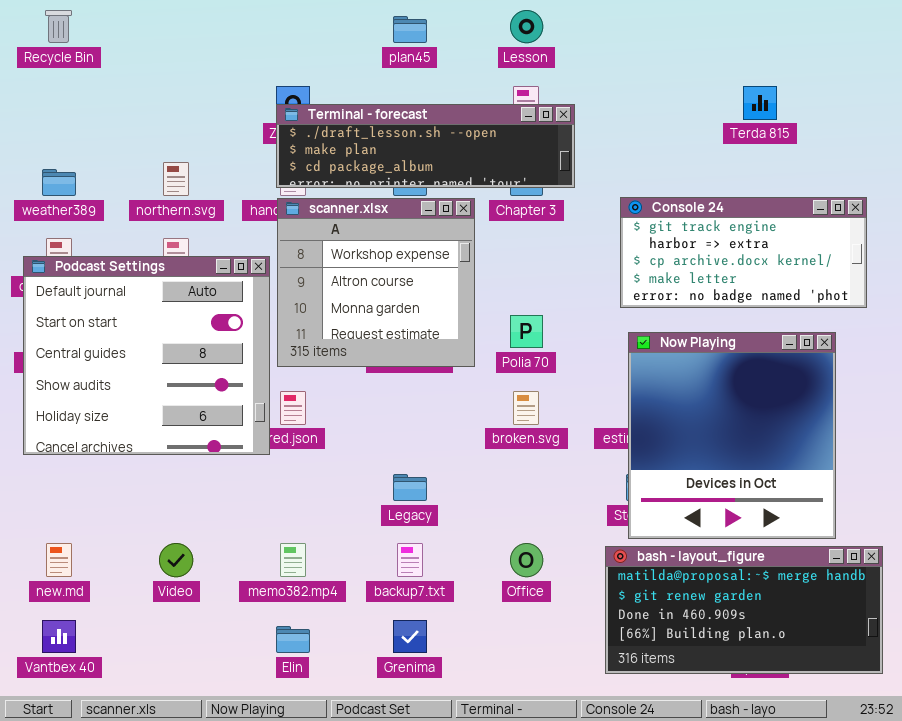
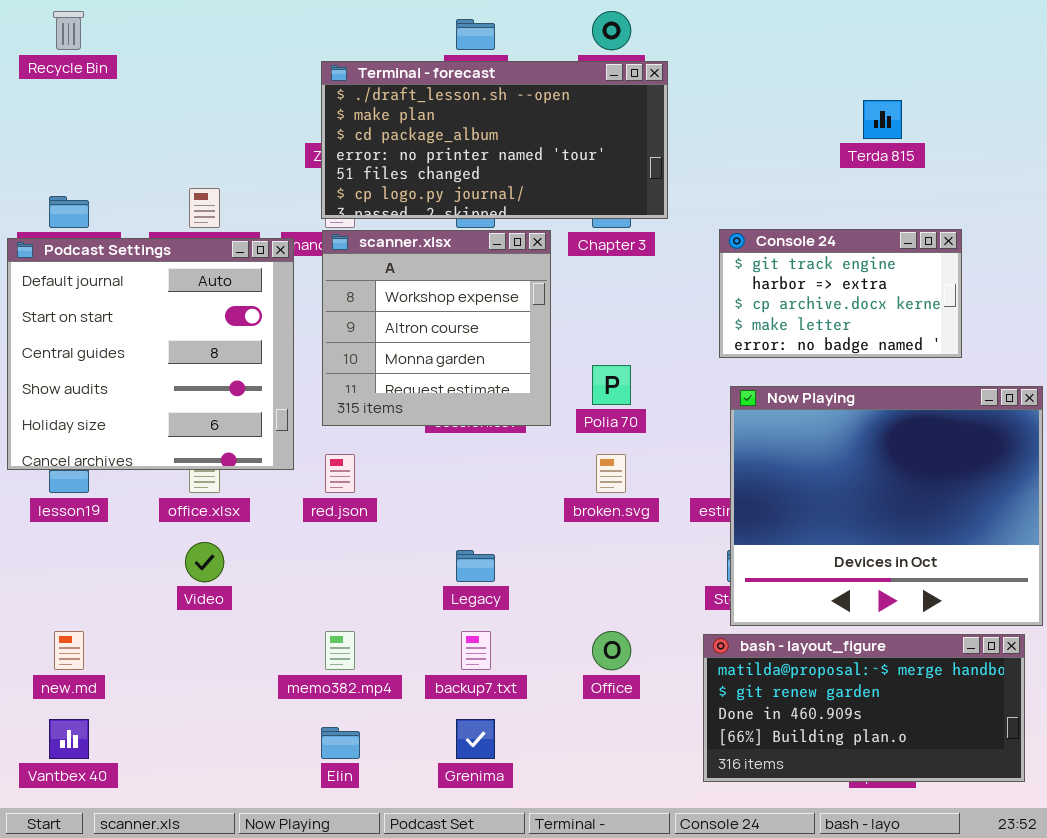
Terminal - forecast: [276,104,575,188] -> [321,61,668,219], resized
Console 24: [620,197,867,308] -> [719,229,962,358], resized
Podcast Settings: [23,256,270,455] -> [7,238,294,470], moved
Now Playing: [628,332,836,539] -> [730,386,1043,626], resized
Video: [159,543,193,577] -> [185,542,224,582], moved

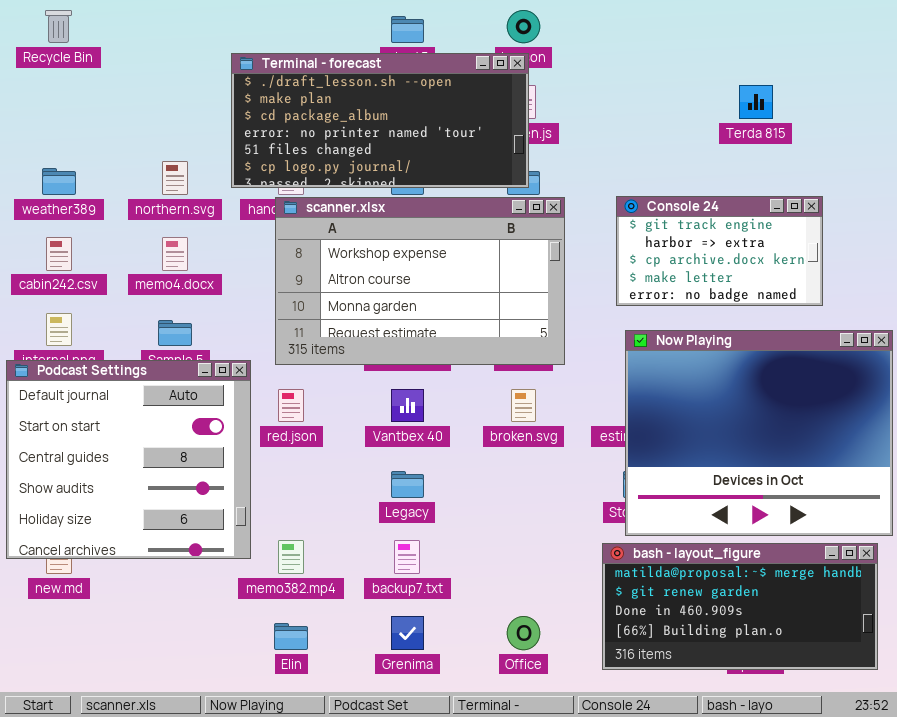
Terminal - forecast: [321,61,668,219] -> [231,53,529,188], moved
scanner.xlsx: [322,230,551,426] -> [275,197,565,365], resized
Podcast Settings: [7,238,294,470] -> [6,360,251,559], moved
Office: [592,631,631,670] -> [507,616,540,650], moved
Vantbex 40: [49,719,89,759] -> [391,389,424,422], moved

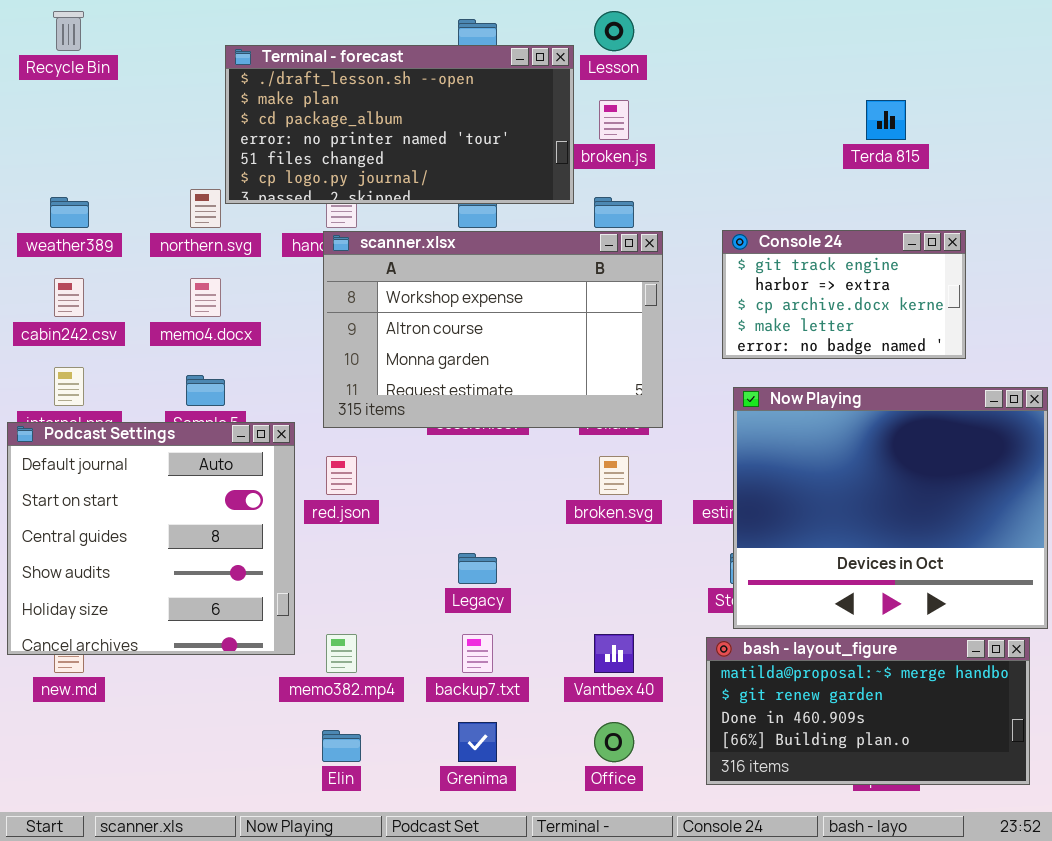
Terminal - forecast: [231,53,529,188] -> [225,45,574,204], moved
Vantbex 40: [391,389,424,422] -> [594,634,634,673], moved

